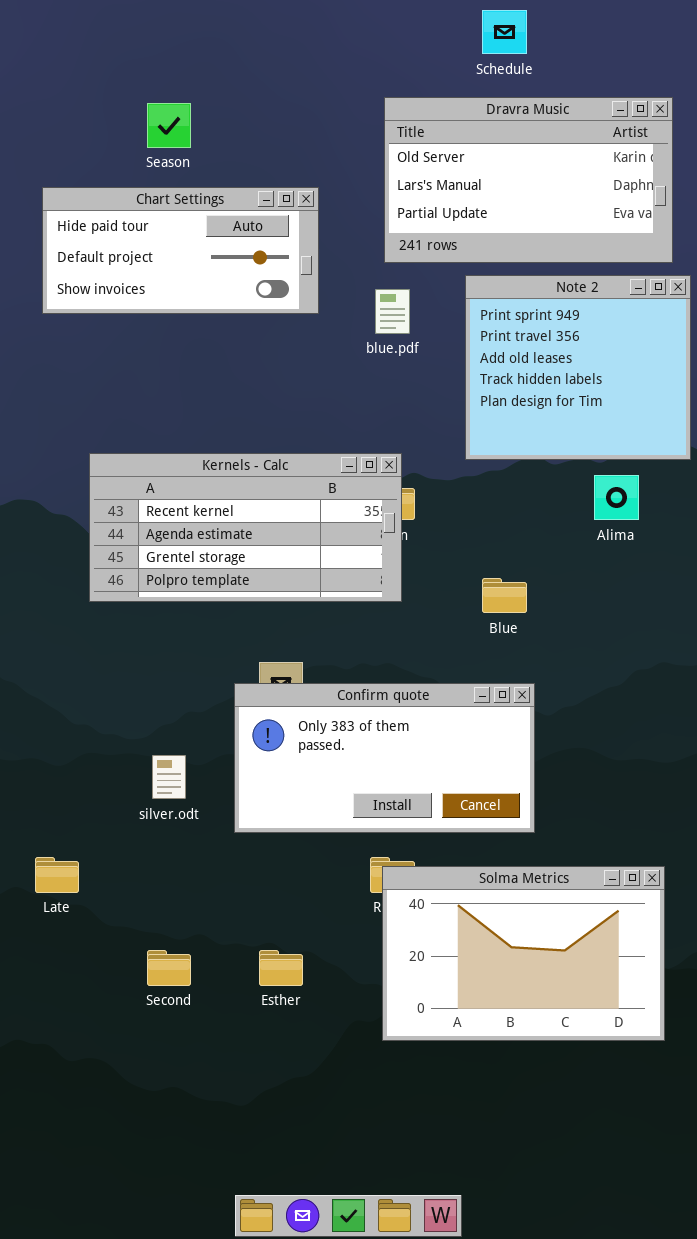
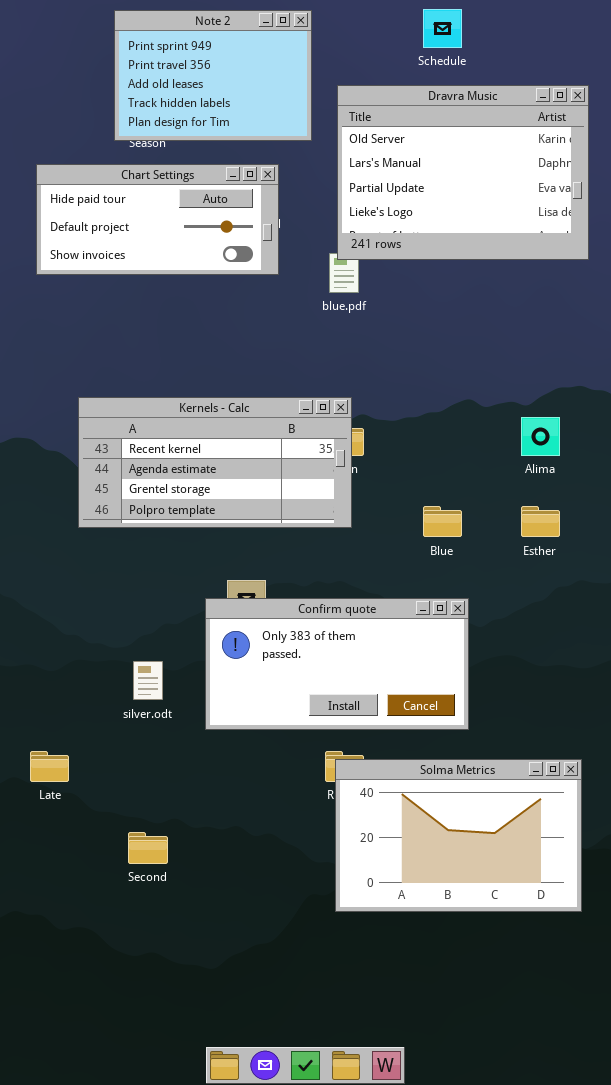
Dravra Music: [384,97,673,263] -> [337,85,589,260], resized
Note 2: [465,275,691,460] -> [114,10,312,141], moved, resized
Esther: [259,950,303,986] -> [521,506,560,537], moved

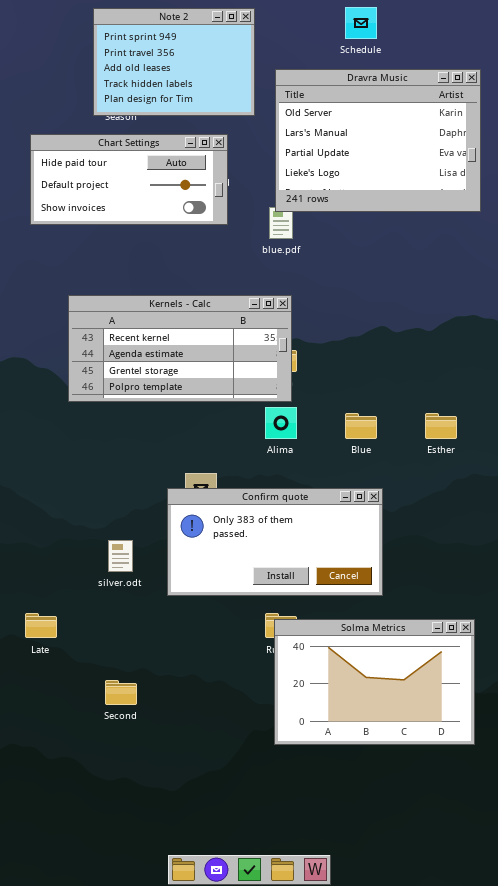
Kernels - Calc: [78,397,352,528] -> [68,295,292,402], moved
Alima: [521,417,560,456] -> [265,407,297,439], moved

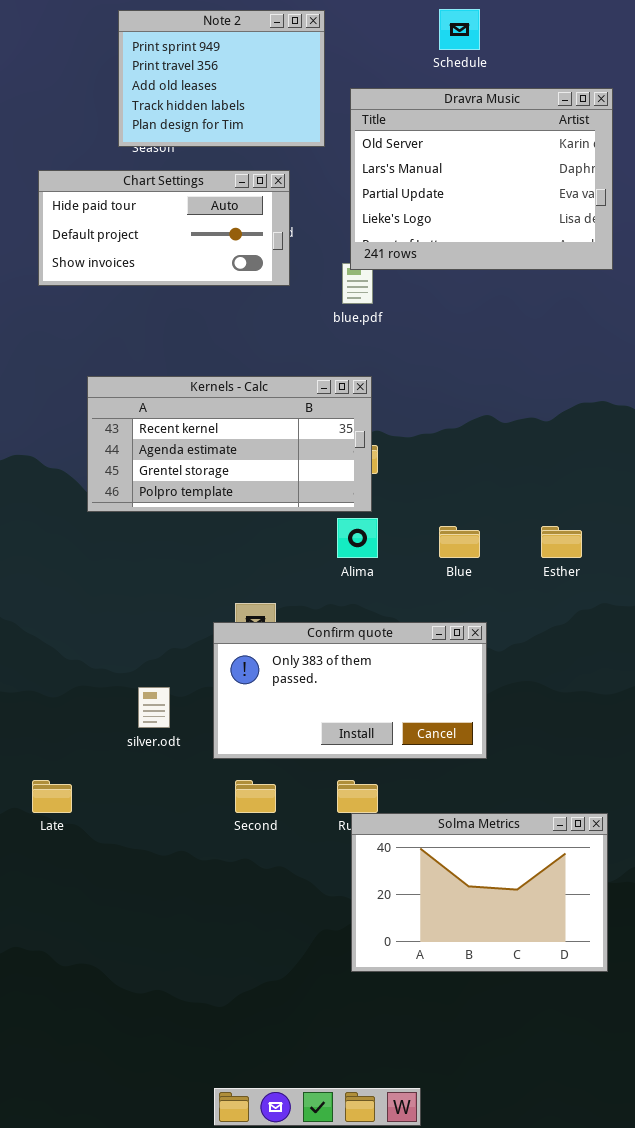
Solma Metrics: [274,619,475,745] -> [351,813,608,972], moved
Second: [105,680,137,705] -> [235,780,276,813], moved

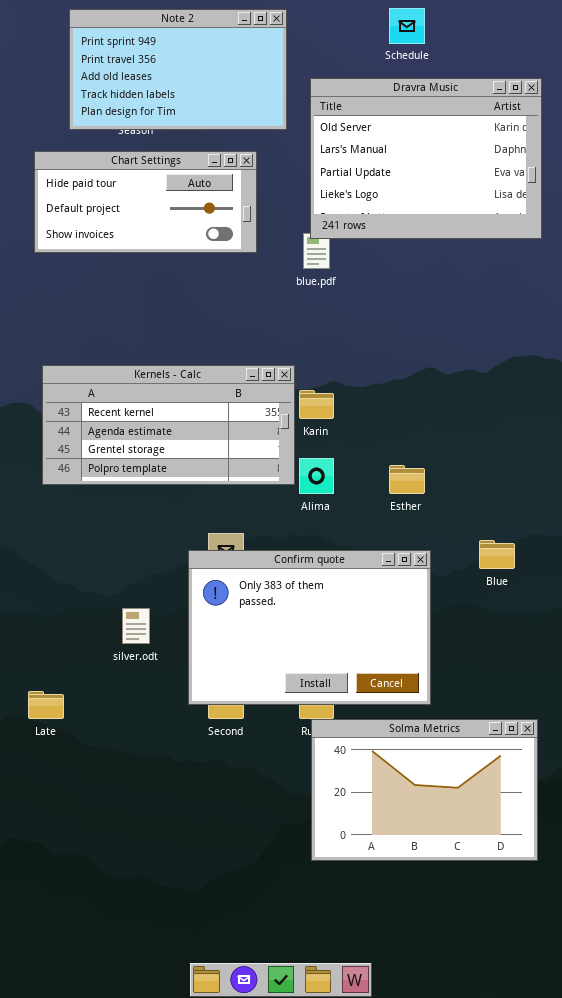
Note 2: [118,10,325,147] -> [69,9,287,130], resized
Kernels - Calc: [87,376,372,512] -> [42,365,295,485], moved
Blue: [439,526,480,558] -> [479,540,515,569], moved
Esther: [541,526,582,558] -> [389,465,425,494], moved
Confirm quote: [213,622,487,759] -> [188,550,431,705], resized

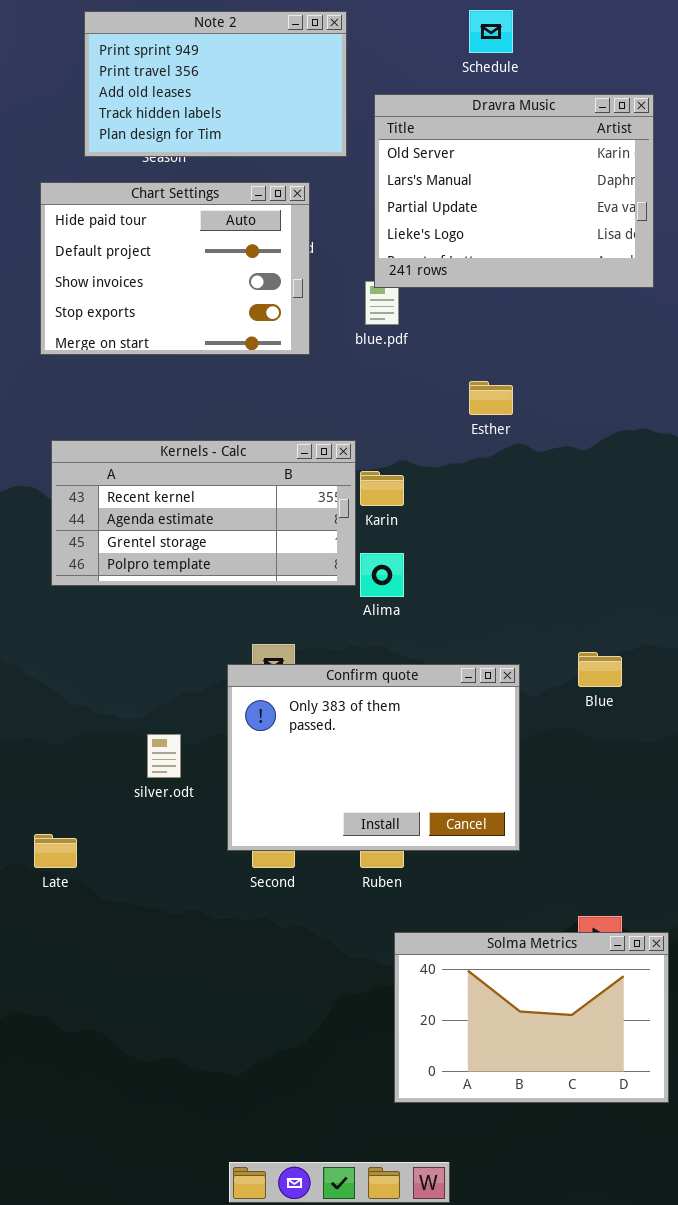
Chart Settings: [34,151,257,253] -> [40,182,310,355], resized
Esther: [389,465,425,494] -> [469,381,513,415], moved
Solma Metrics: [311,719,538,861] -> [394,932,669,1103], moved

